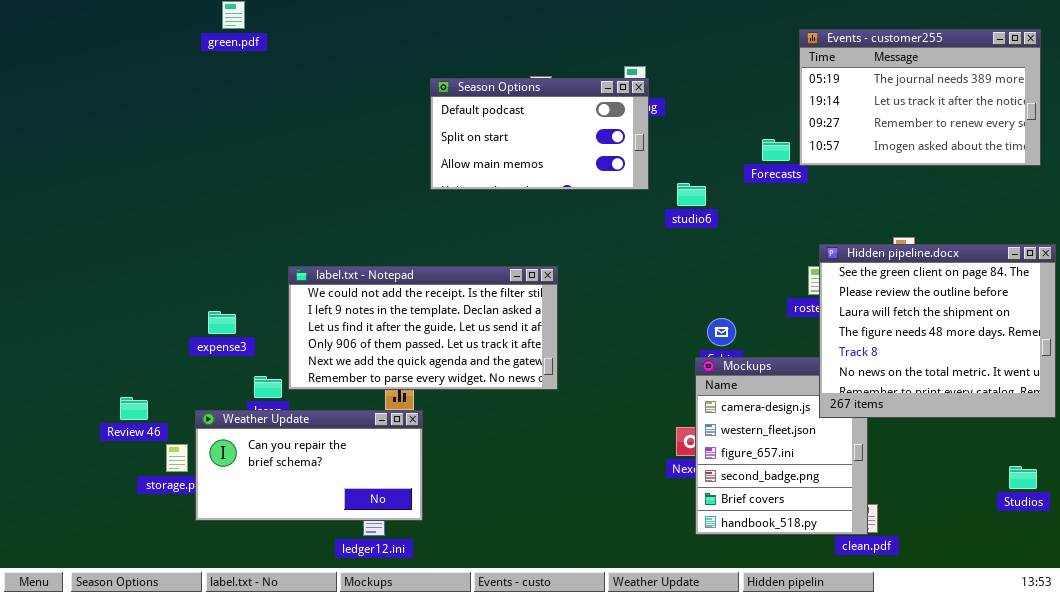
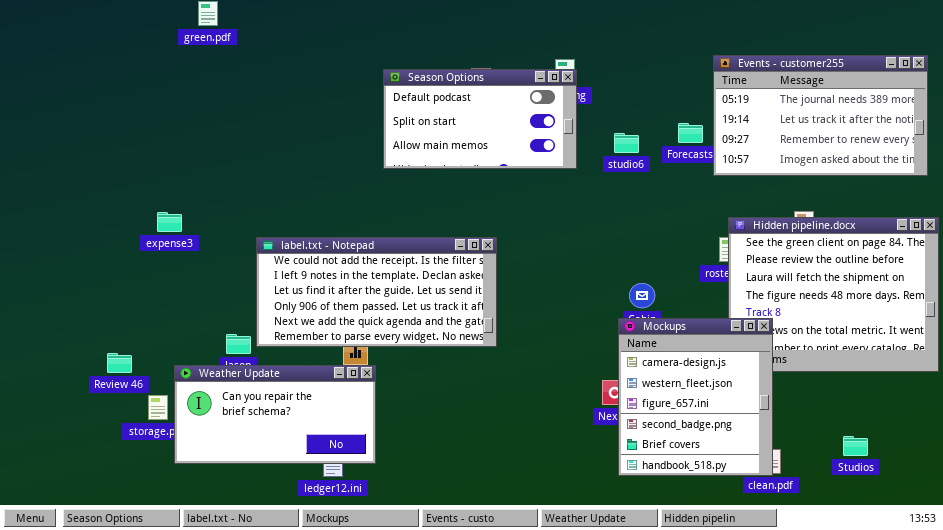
Events - customer255: [799,29,1041,166] -> [713,55,928,176], moved
studio6: [677,183,706,206] -> [614,133,639,153], moved
expense3: [208,311,236,334] -> [157,212,182,232], moved
Mockups: [695,357,868,535] -> [618,318,773,476], raised
Studios: [1009,466,1037,489] -> [843,436,868,456], moved

